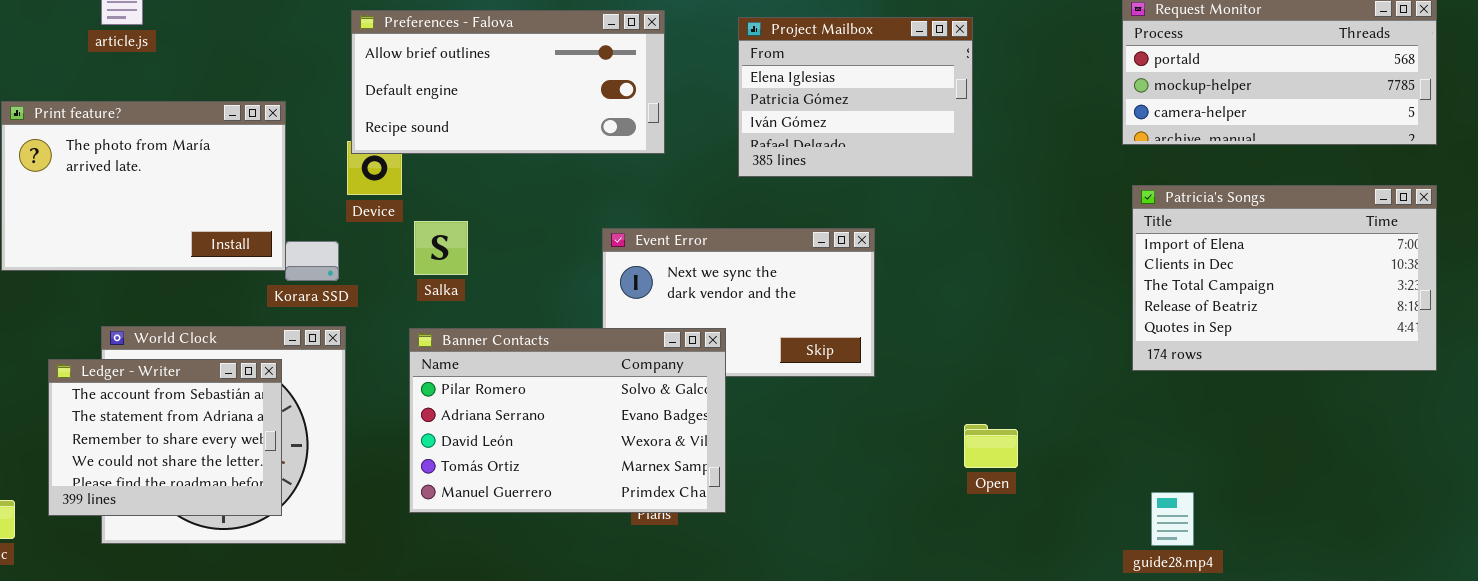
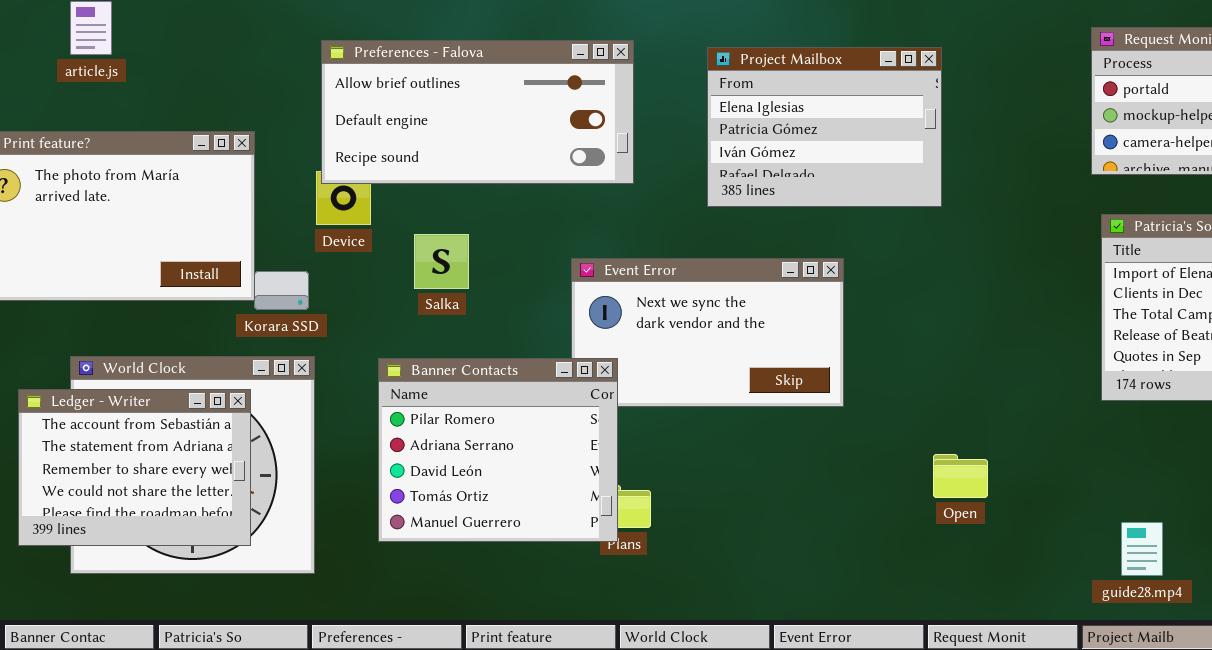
Salka: [414,221,468,275] -> [414,234,469,289], moved
Banner Contacts: [409,328,726,513] -> [378,358,618,542], resized

